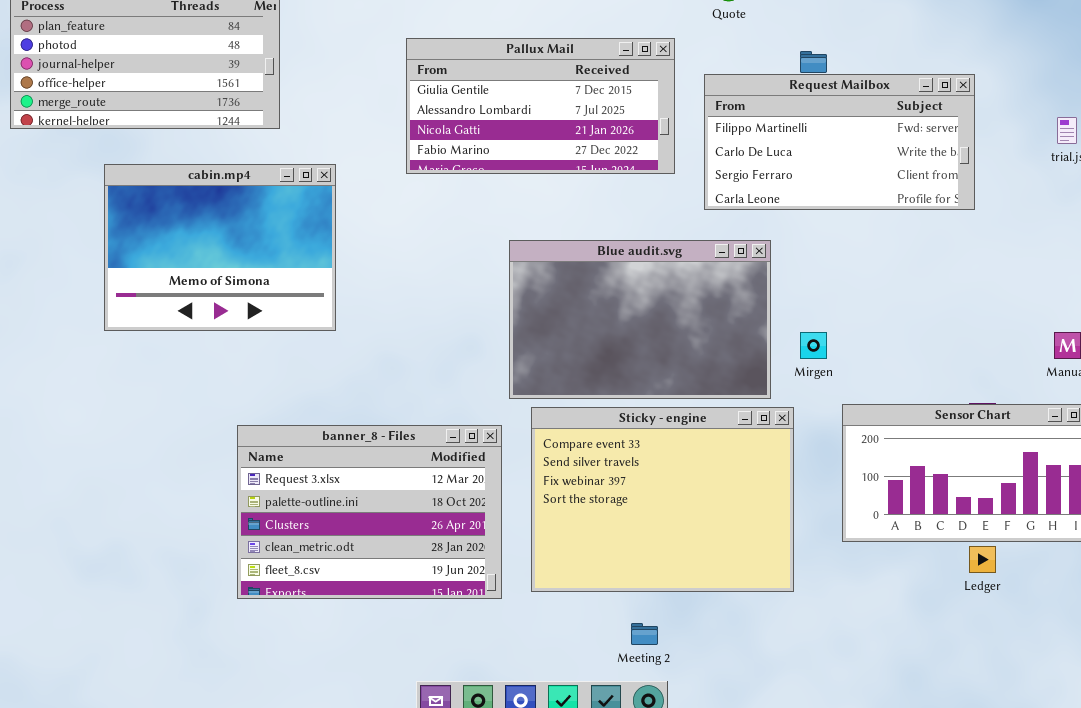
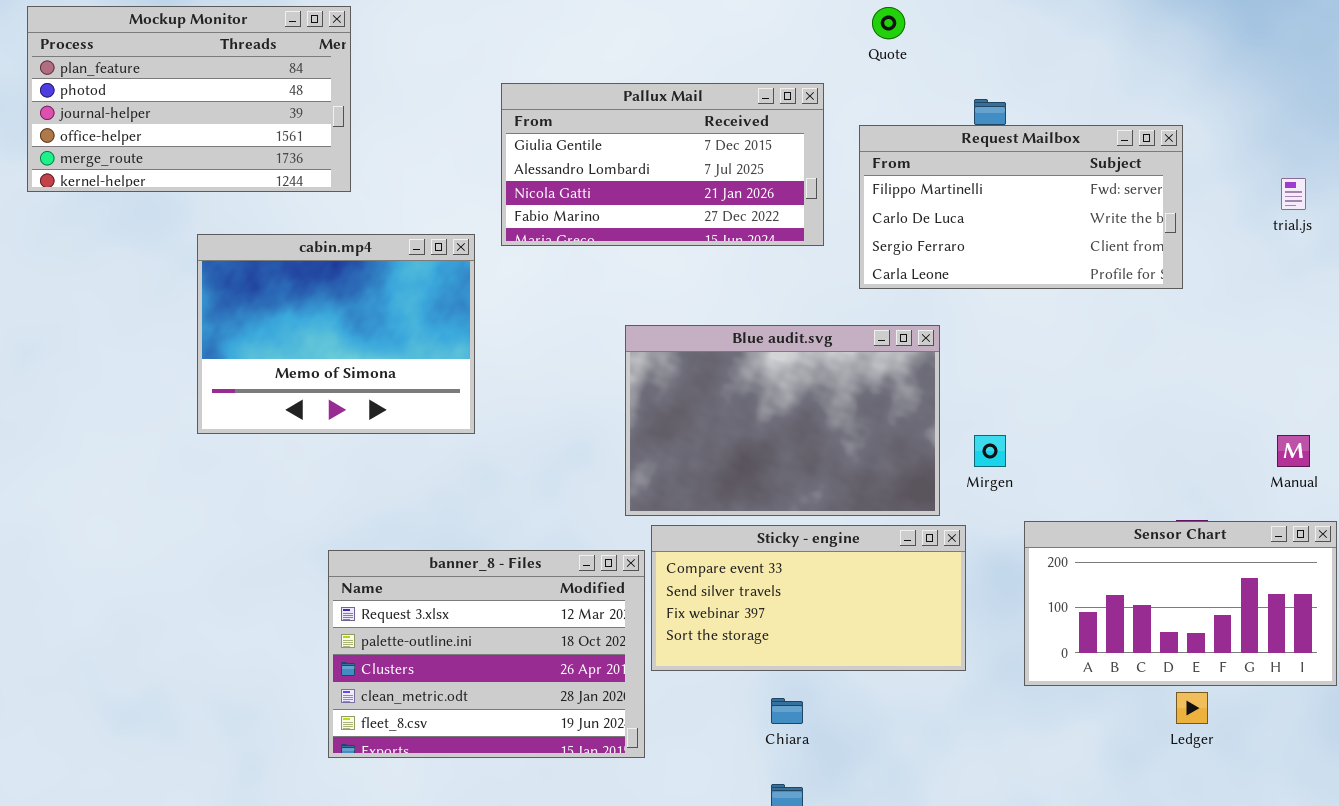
cabin.mp4: [104,164,336,331] -> [197,234,475,434], moved
Sticky - engine: [531,407,794,592] -> [651,525,966,671], resized
banner_8 - Files: [237,425,502,599] -> [328,550,645,758], moved

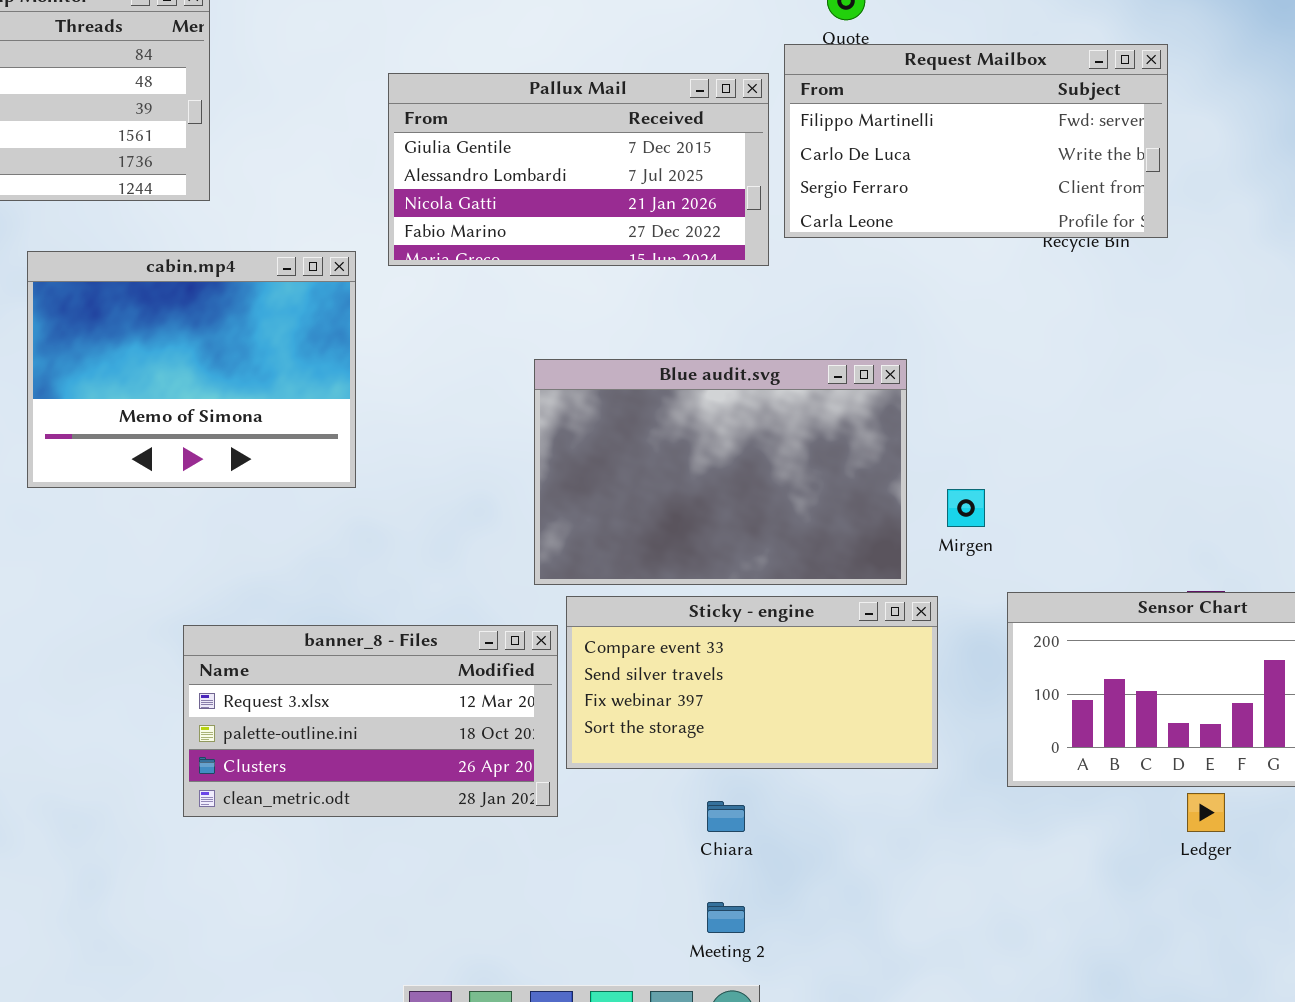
Request Mailbox: [859,125,1183,289] -> [784,44,1168,238], moved
banner_8 - Files: [328,550,645,758] -> [183,625,558,817], resized

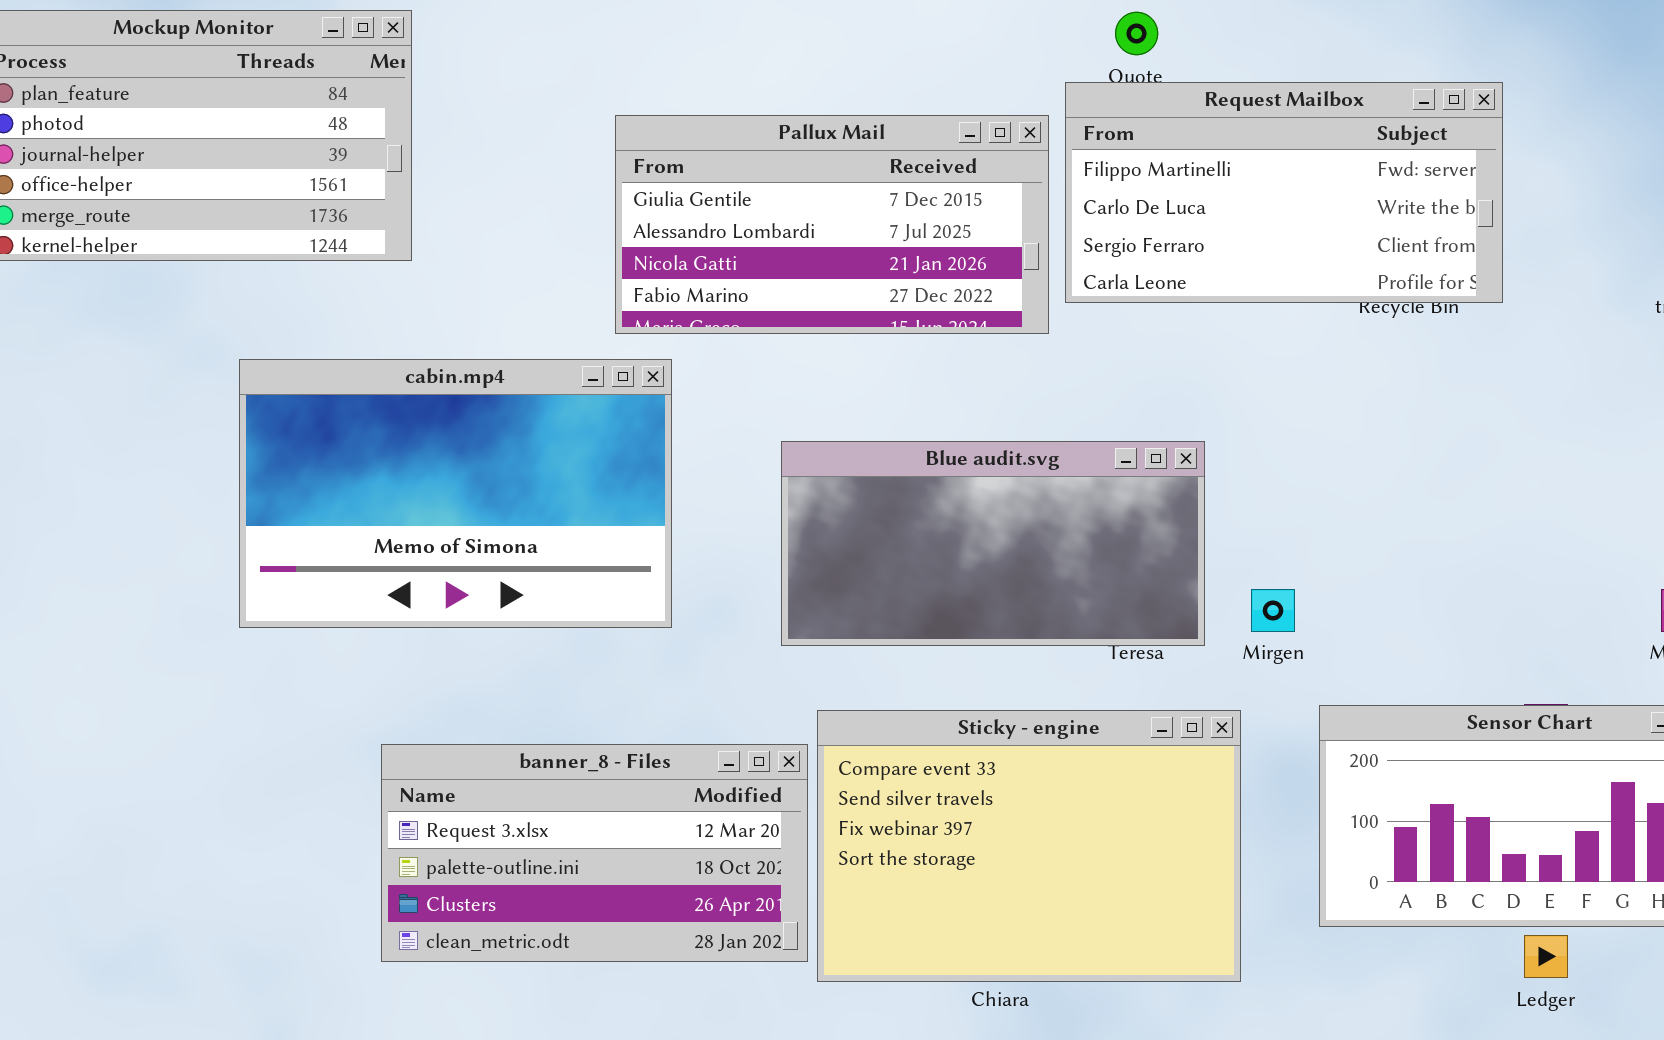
cabin.mp4: [27,251,356,488] -> [239,359,672,628], moved, resized
Blue audit.svg: [534,359,907,585] -> [781,441,1205,646], resized
Sticky - engine: [566,596,938,769] -> [817,710,1241,982], resized

